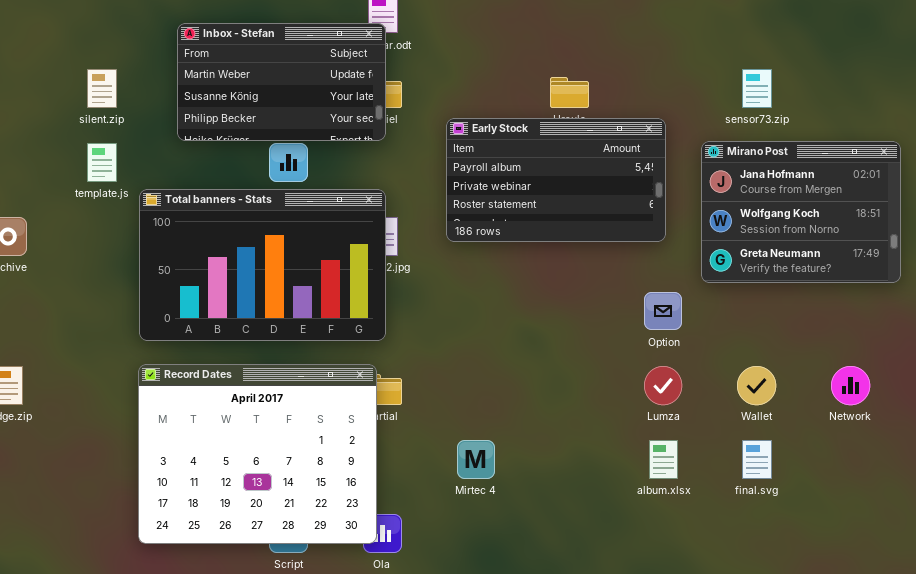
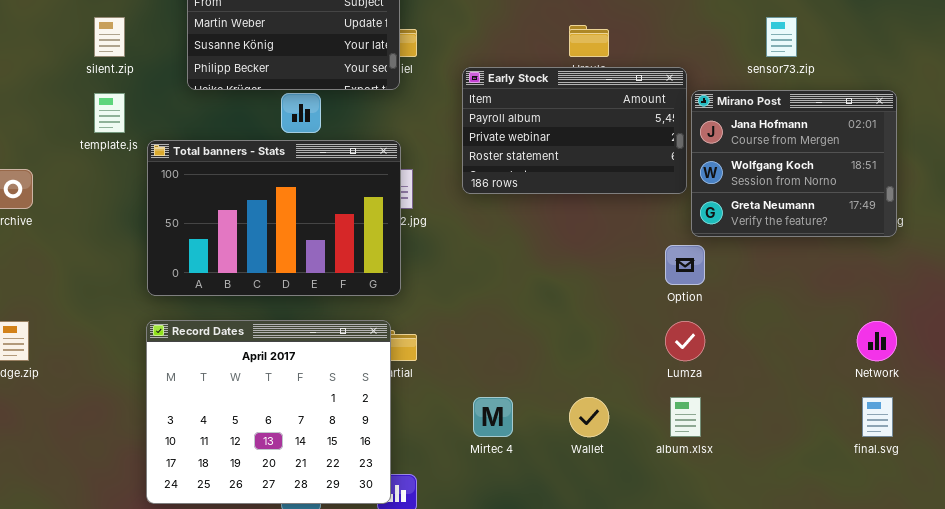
Mirano Post: [701,141,901,283] -> [691,90,897,237], moved
Wallet: [737,366,776,405] -> [569,397,609,437], moved
final.svg: [742,440,772,479] -> [862,397,893,437], moved

